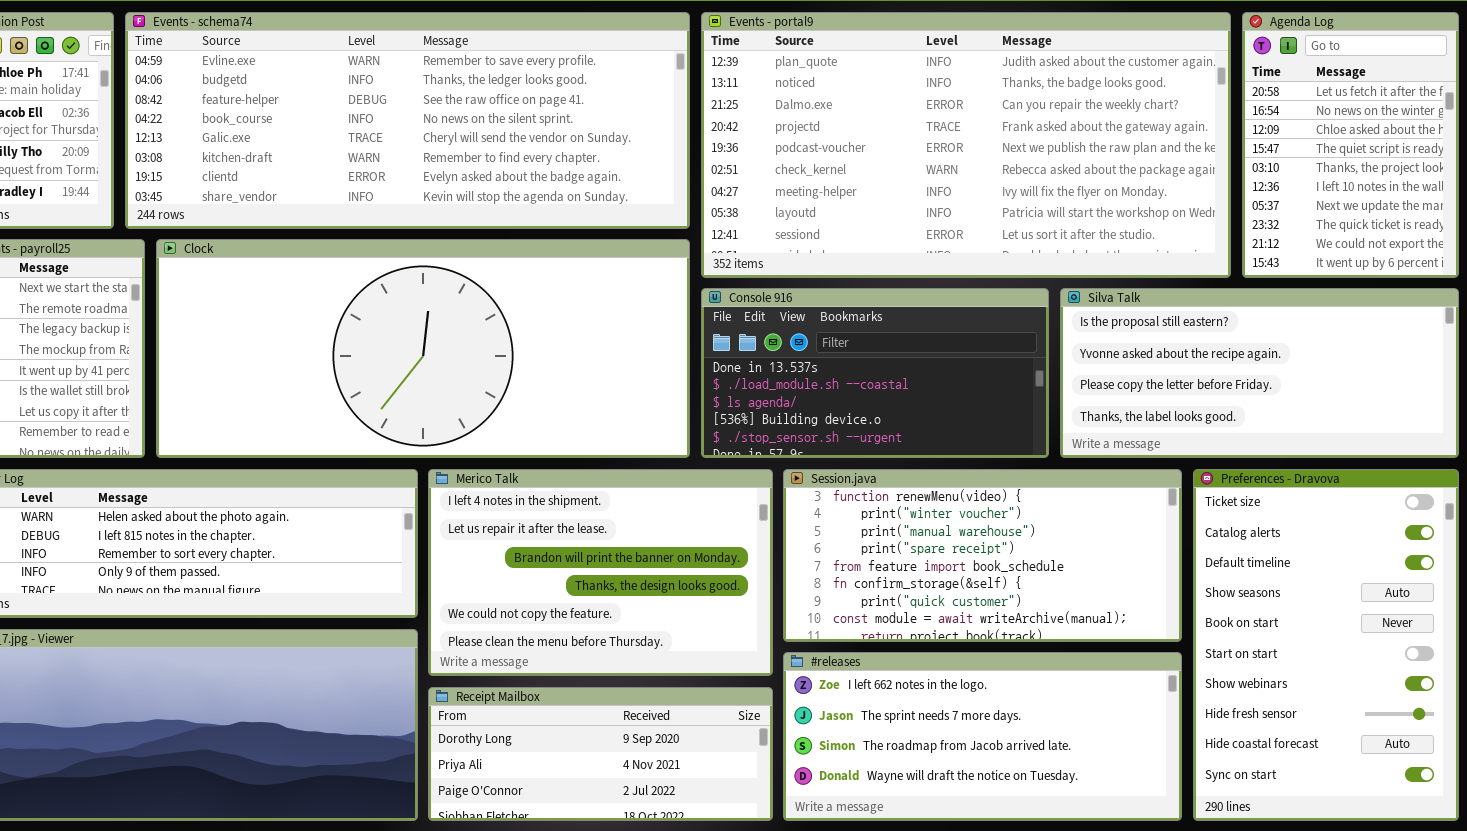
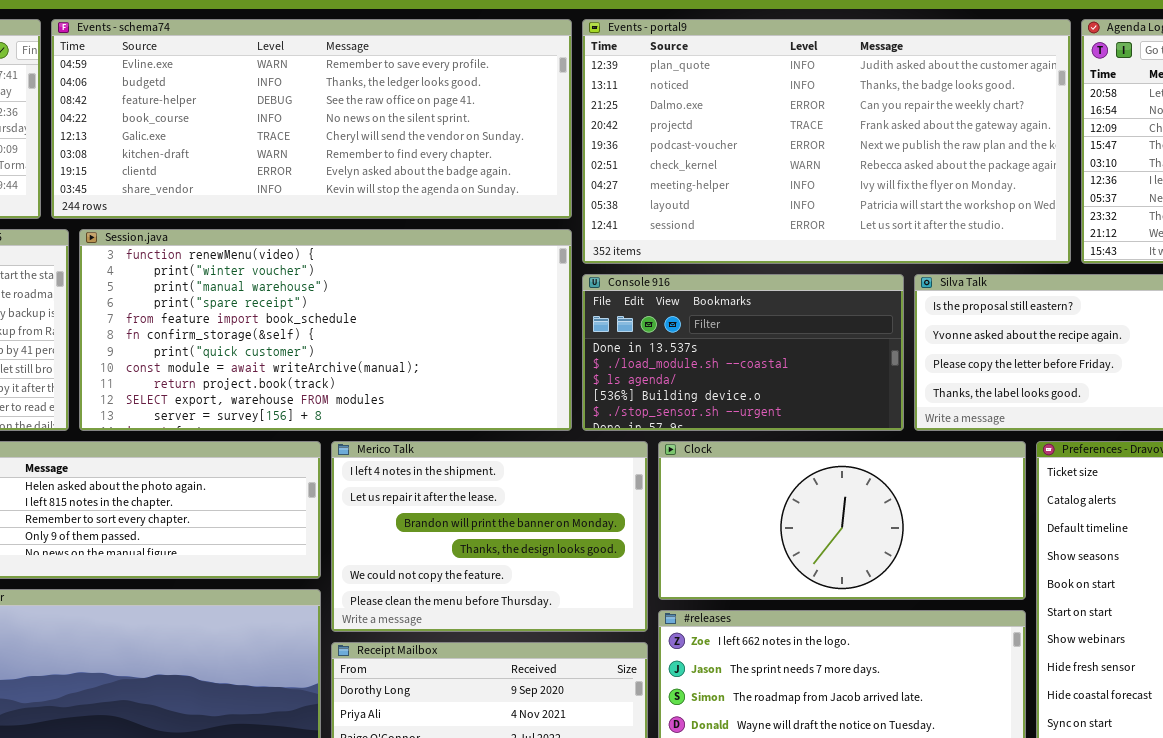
Clock: [156,239,690,458] -> [658,441,1026,600], moved, resized
Session.java: [783,469,1182,642] -> [79,229,572,431], moved, resized

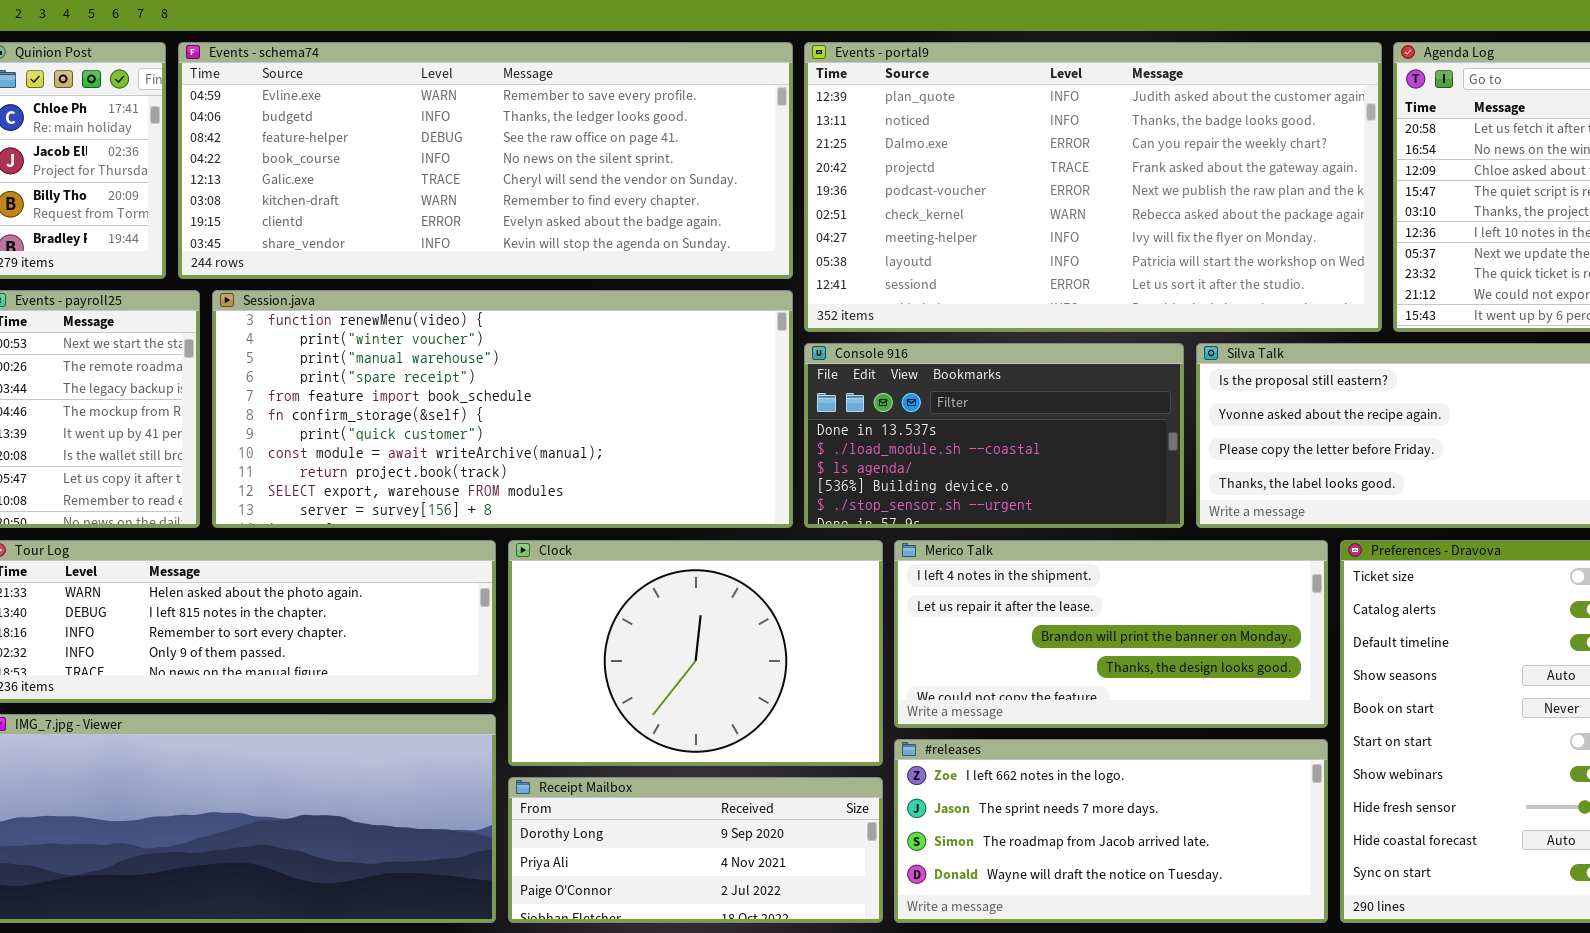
Merico Talk: [331,441,648,632] -> [894,540,1328,728], moved, resized
Clock: [658,441,1026,600] -> [508,540,883,766], moved, resized

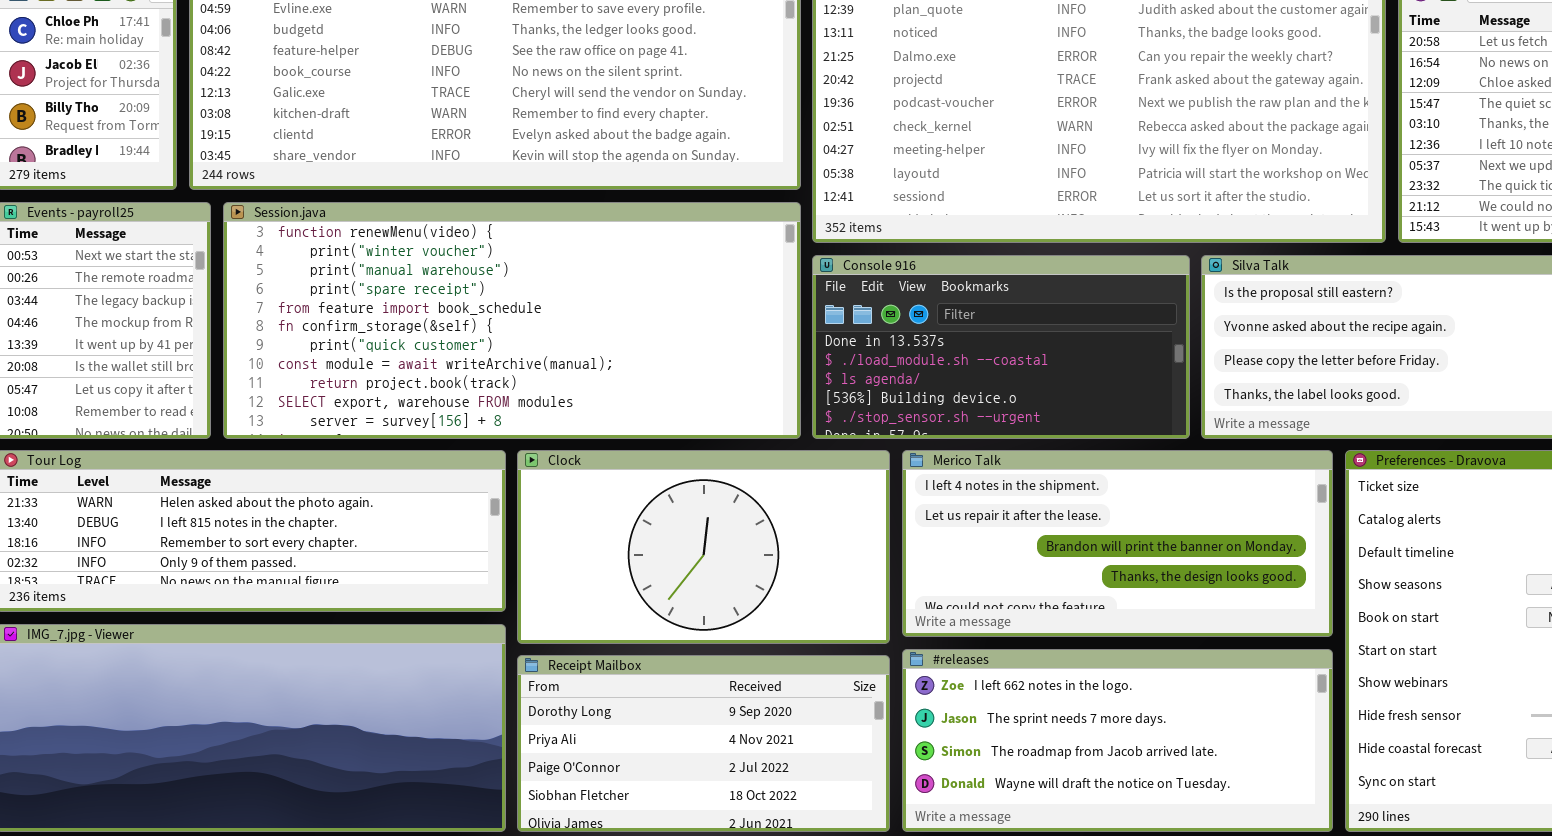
Clock: [508,540,883,766] -> [517,450,890,644], resized
Receipt Mailbox: [508,777,883,923] -> [517,655,890,832], resized

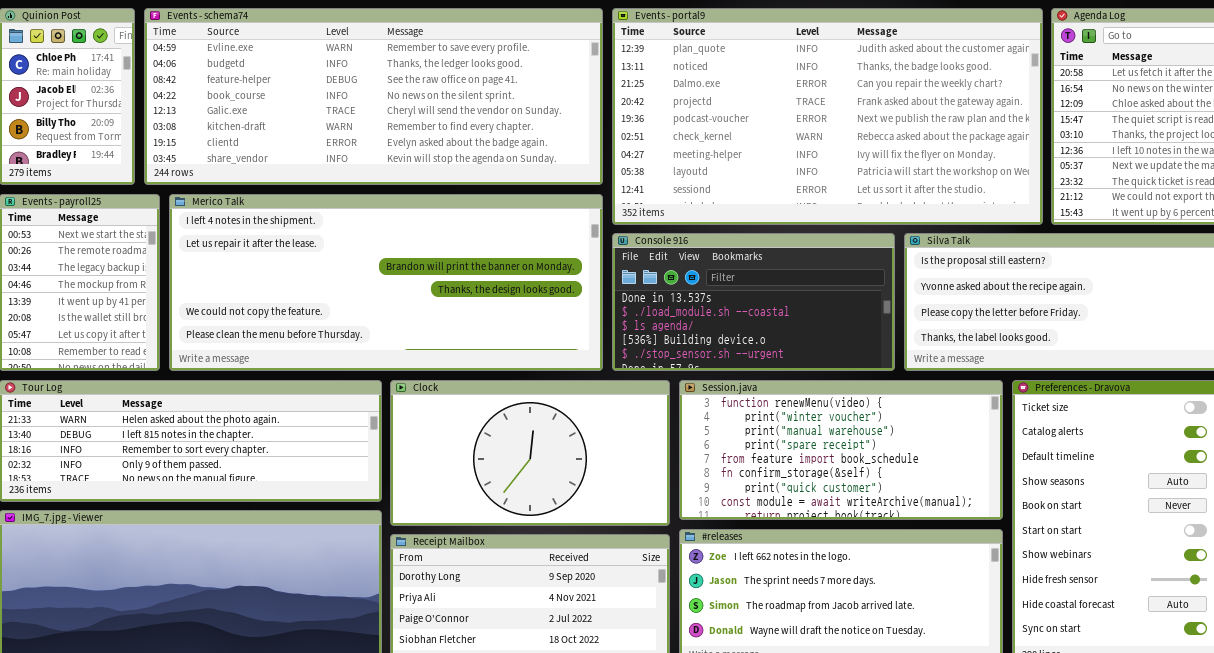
Session.java: [223,202,801,439] -> [679,380,1003,520], moved, resized
Merico Talk: [902,450,1333,637] -> [169,194,603,371], moved, resized

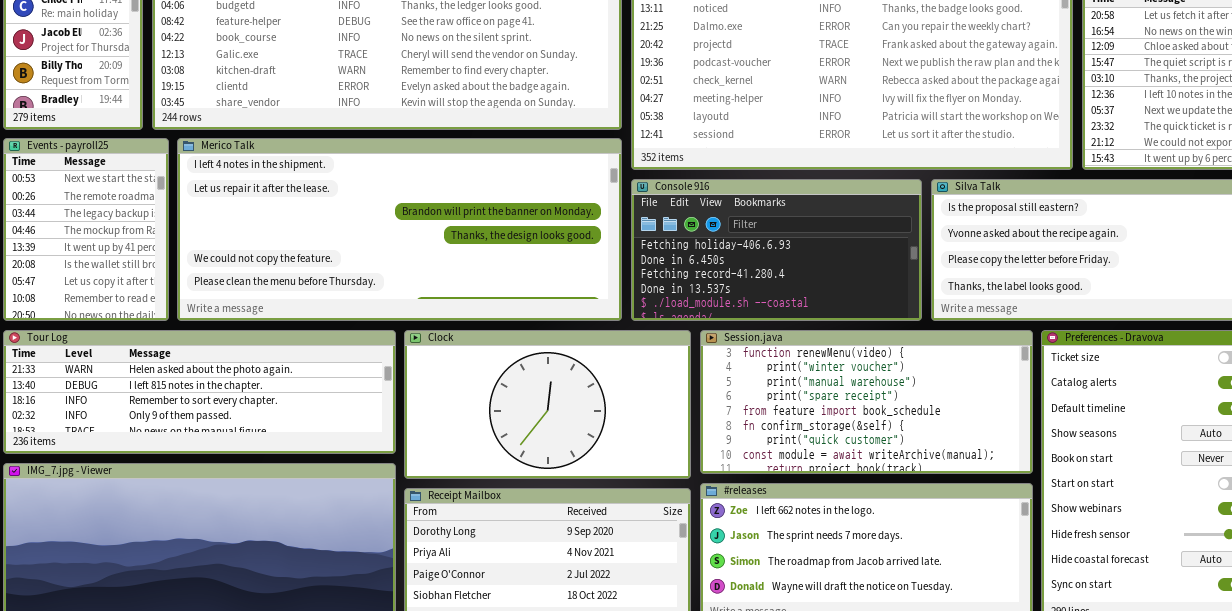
Console 916: [612,233,895,371] -> [631,179,922,321], scrolled up 3 rows

